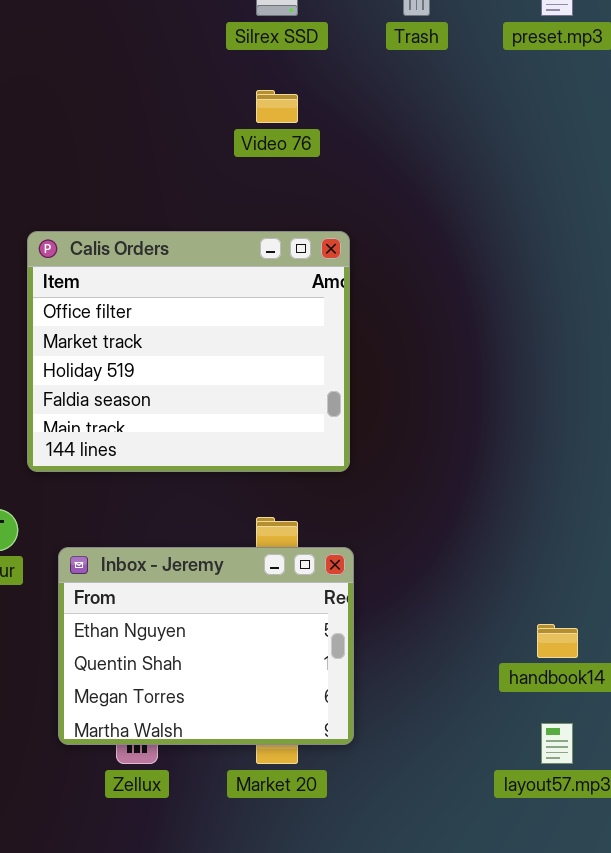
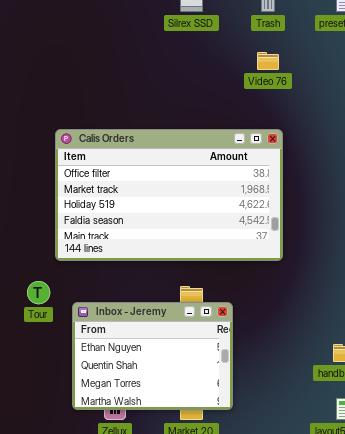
Video 76: [256,90,298,123] -> [257,52,279,70], moved
Calis Orders: [27,231,350,472] -> [55,129,283,261], resized

